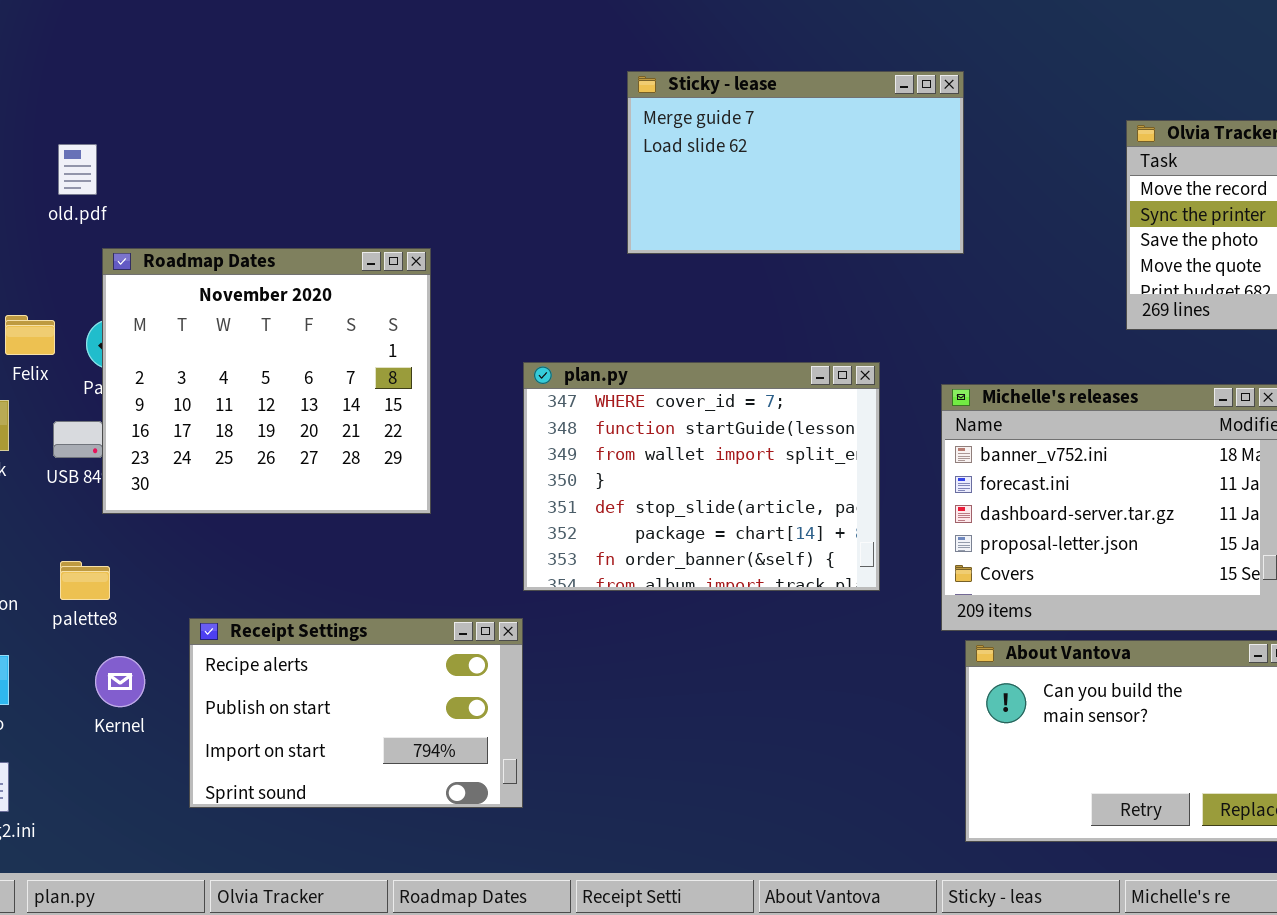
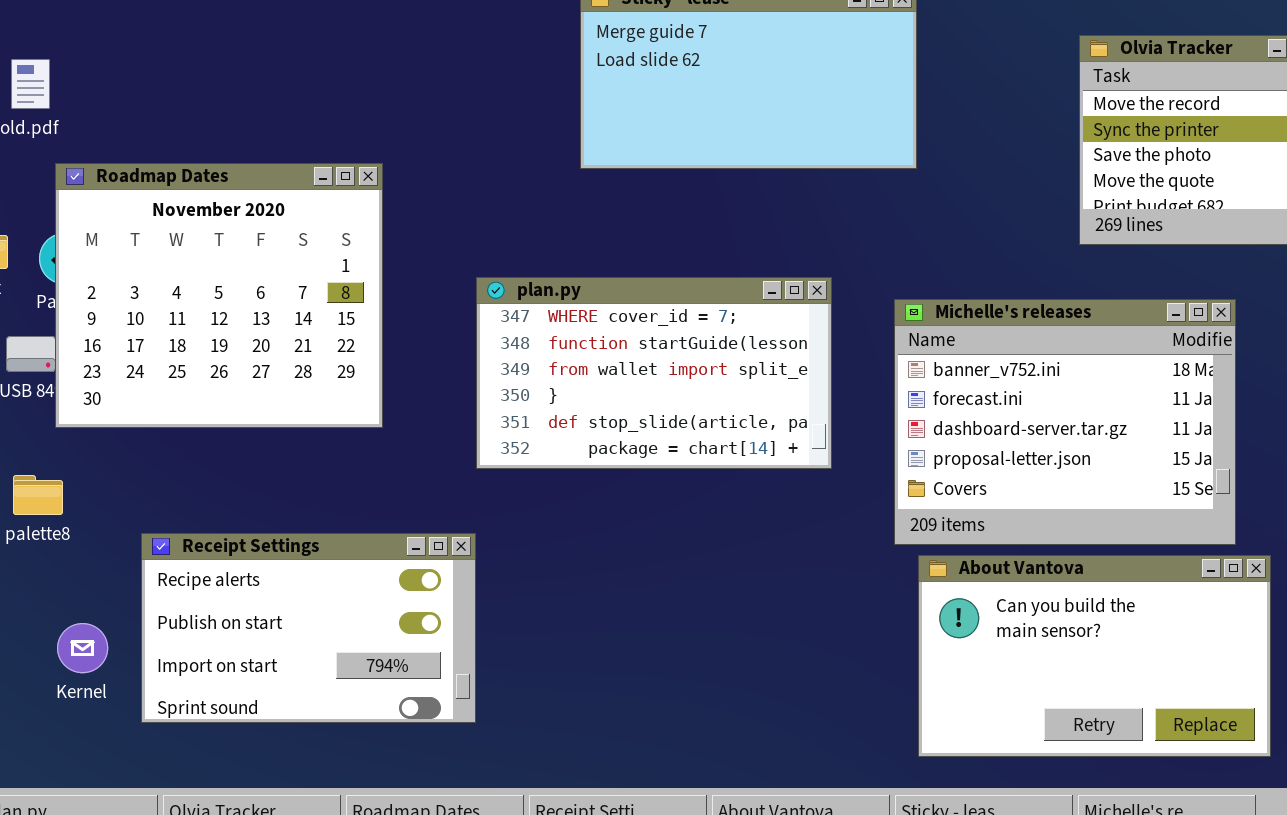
plan.py: [523,362,880,591] -> [476,277,832,469], resized
Kernel: [95,656,145,707] -> [57,623,108,673], moved

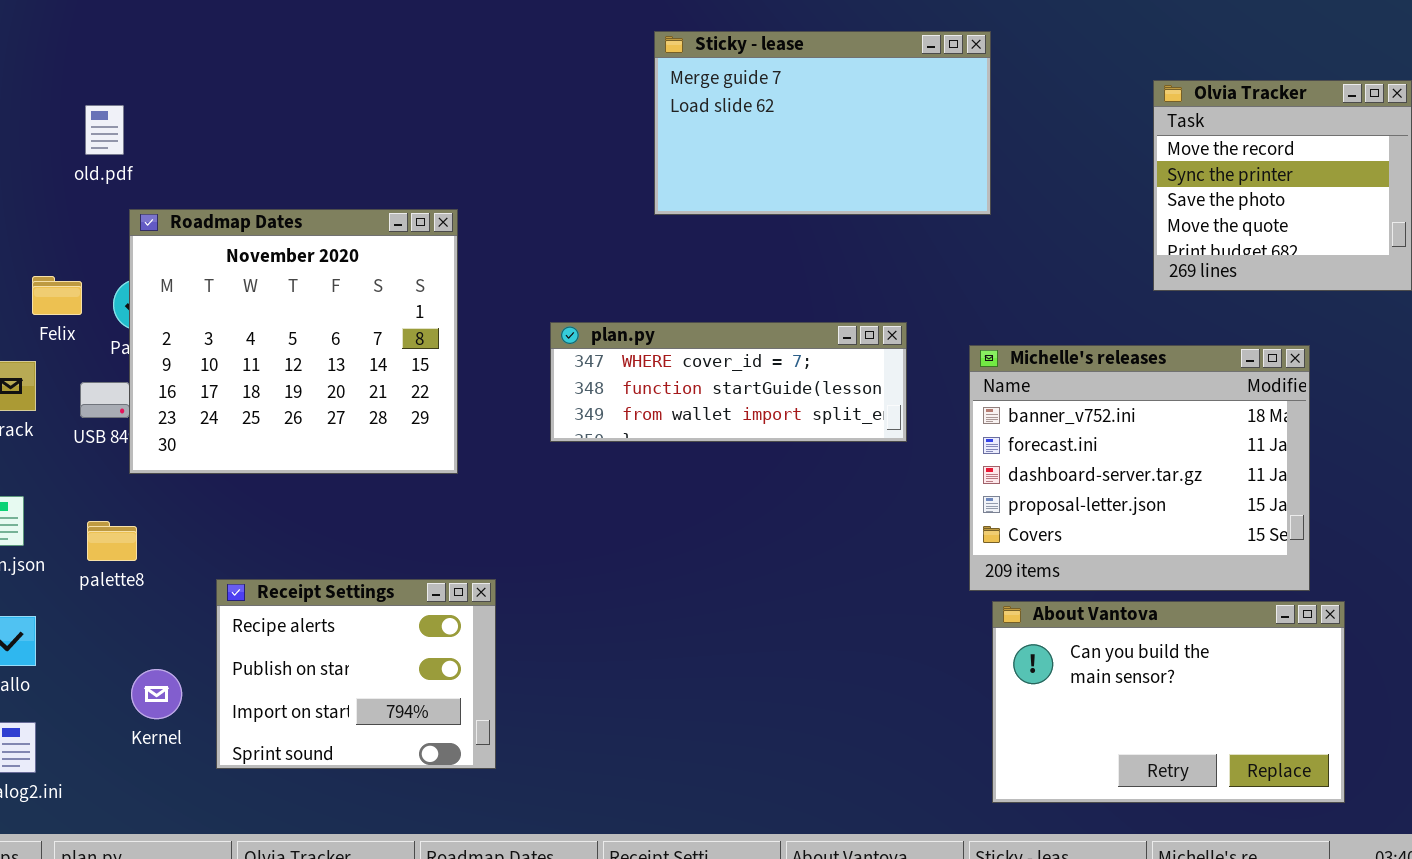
plan.py: [476,277,832,469] -> [550,322,907,442], resized
Receipt Settings: [141,533,476,723] -> [216,579,496,769], resized

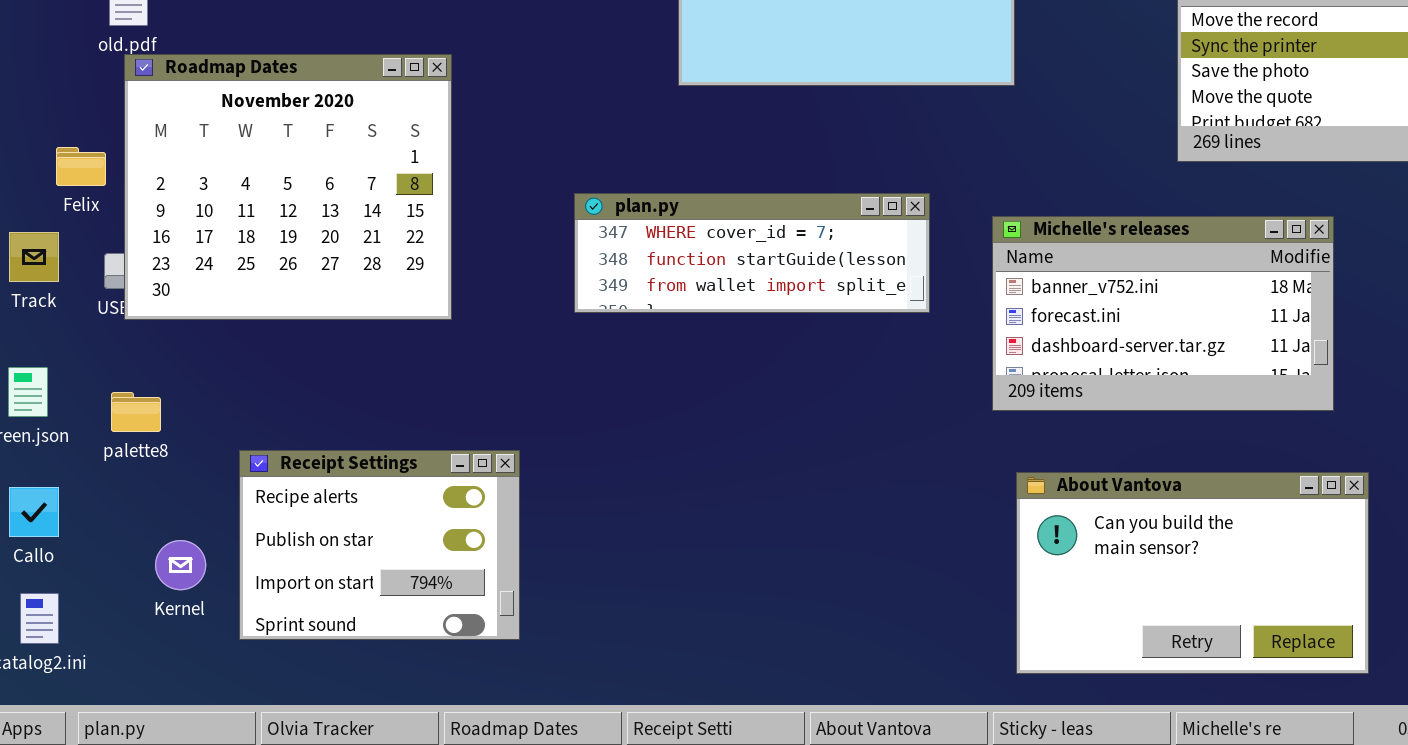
Roadmap Dates: [129,209,458,474] -> [124,54,452,320], moved
Michelle's releases: [969,345,1310,591] -> [992,216,1334,411], resized

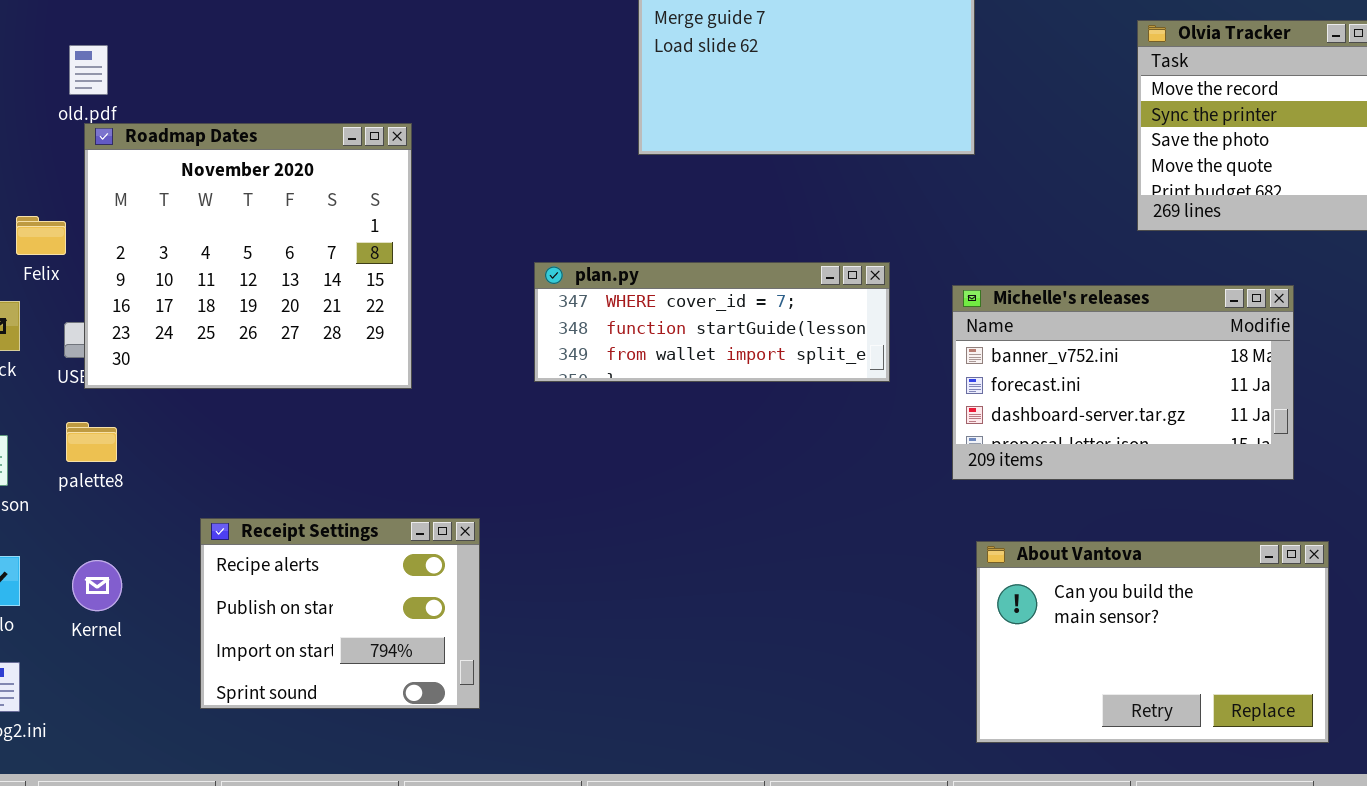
palette8: [111,392,161,432] -> [66,422,117,462], moved
Kernel: [155,540,206,590] -> [72,560,122,611], moved

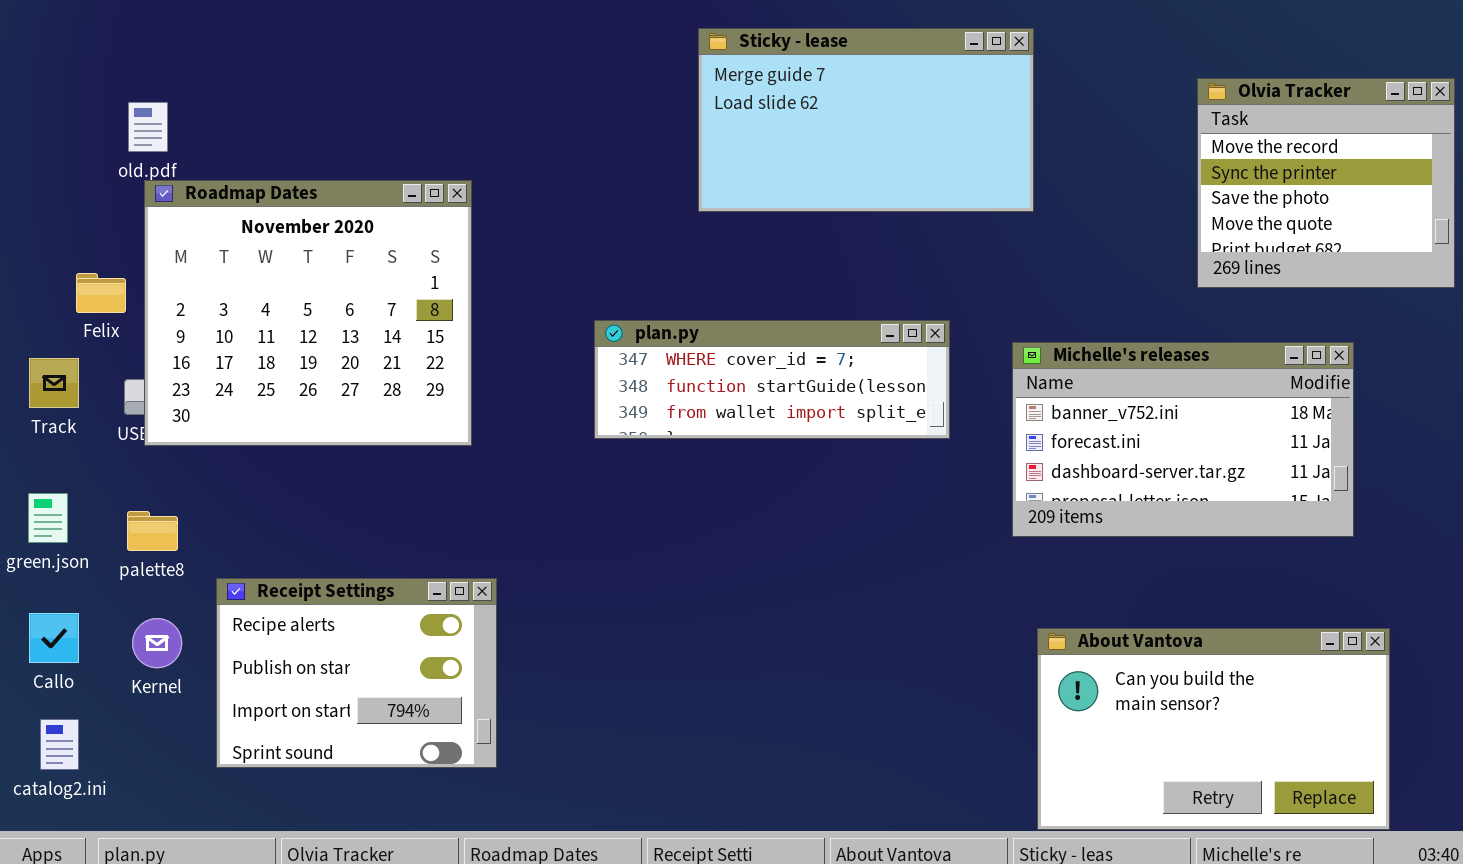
palette8: [66,422,117,462] -> [127,511,178,551], moved
Receipt Settings: [200,518,480,709] -> [216,578,497,768], moved
About Vantova: [976,541,1329,743] -> [1037,628,1390,830], moved

